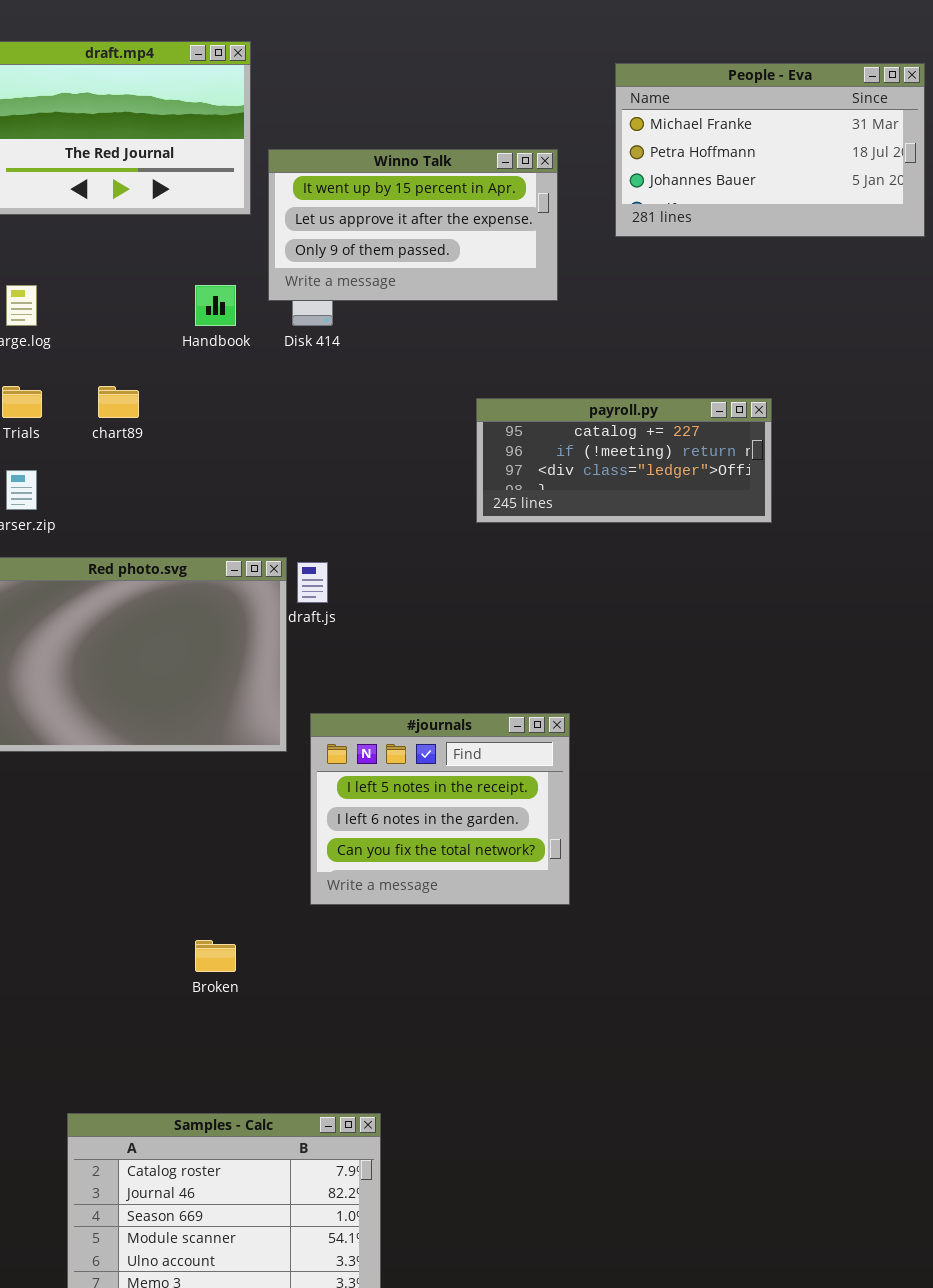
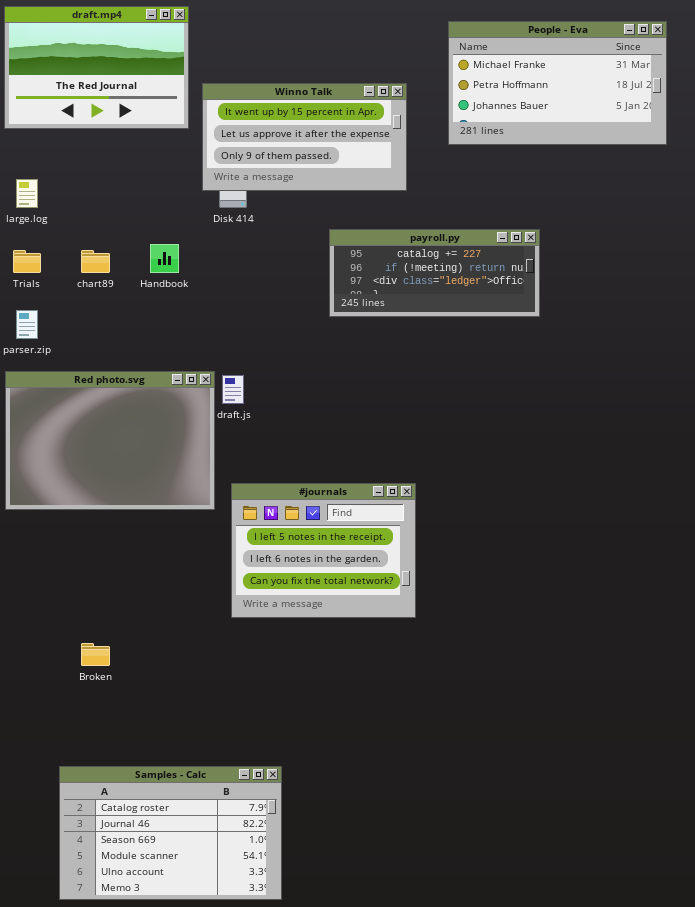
Handbook: [195,285,236,326] -> [150,244,179,273], moved
payroll.py: [476,398,772,523] -> [329,229,540,317], moved
Broken: [195,940,236,972] -> [81,643,110,666], moved

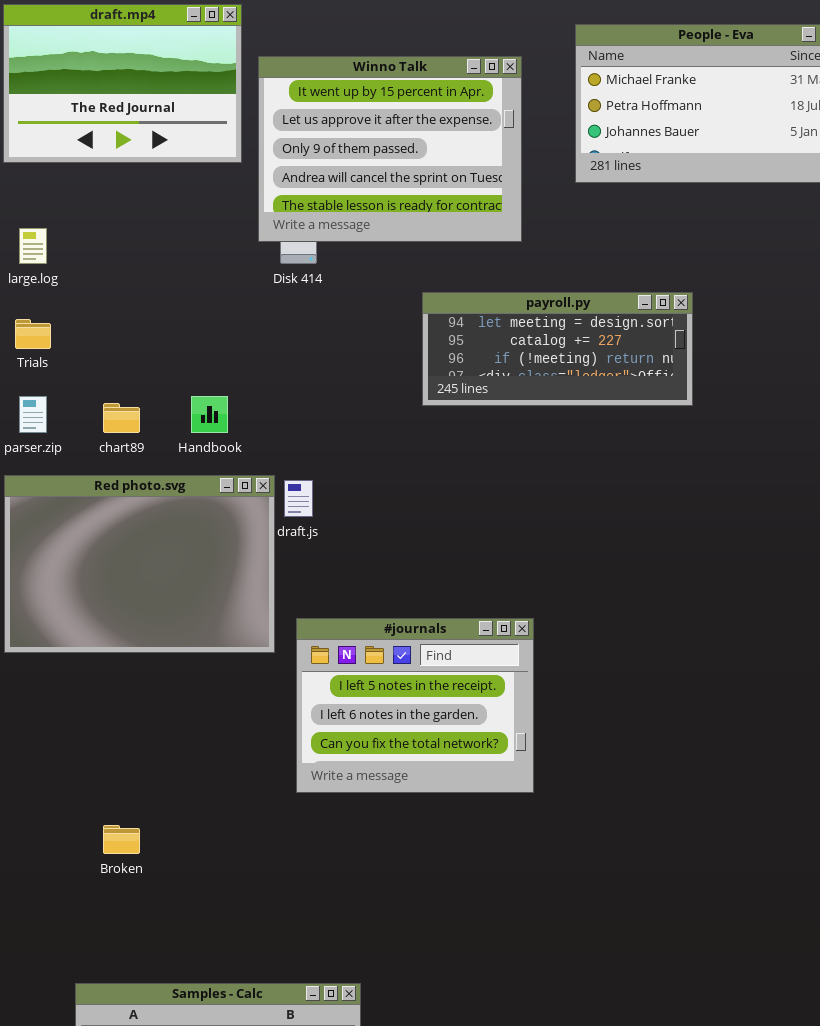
Winno Talk: [202,83,407,191] -> [258,56,522,242], resized
payroll.py: [329,229,540,317] -> [422,292,693,406], scrolled up 1 row
Handbook: [150,244,179,273] -> [191,396,228,433], moved
chart89: [81,250,110,273] -> [103,403,140,433], moved

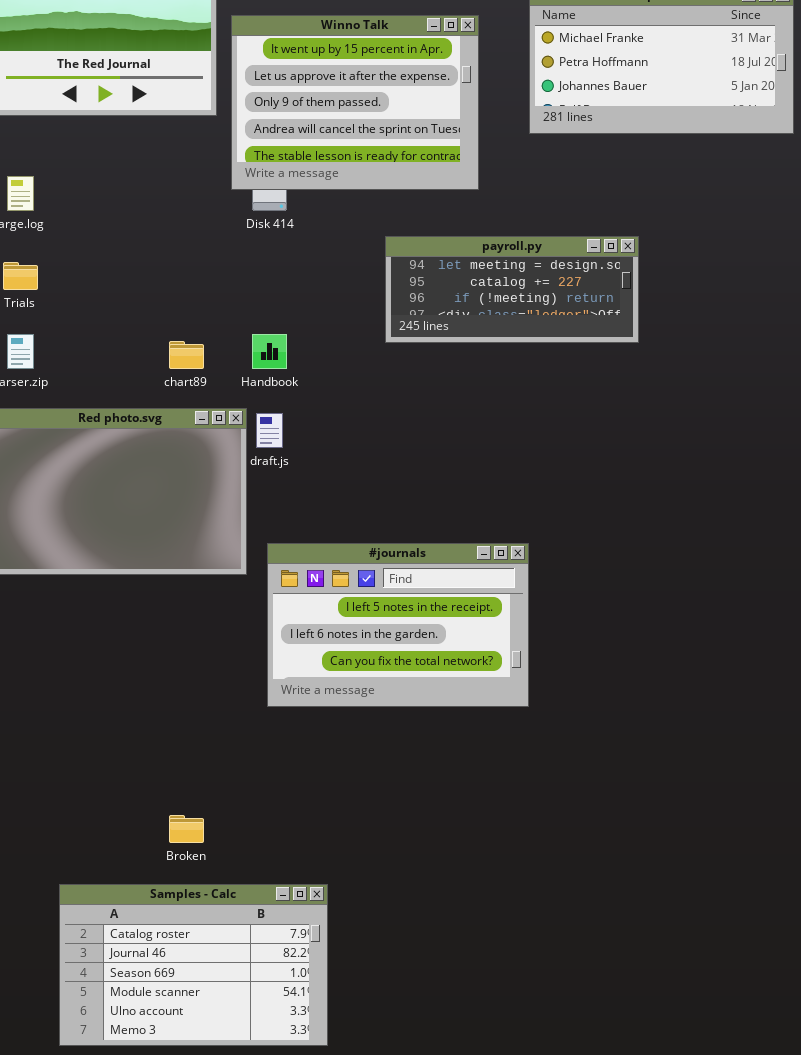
Handbook: [191,396,228,433] -> [252,334,287,369], moved
chart89: [103,403,140,433] -> [169,341,204,369], moved
#journals: [296,618,534,793] -> [267,543,529,707], resized
Broken: [103,825,140,854] -> [169,815,204,843], moved

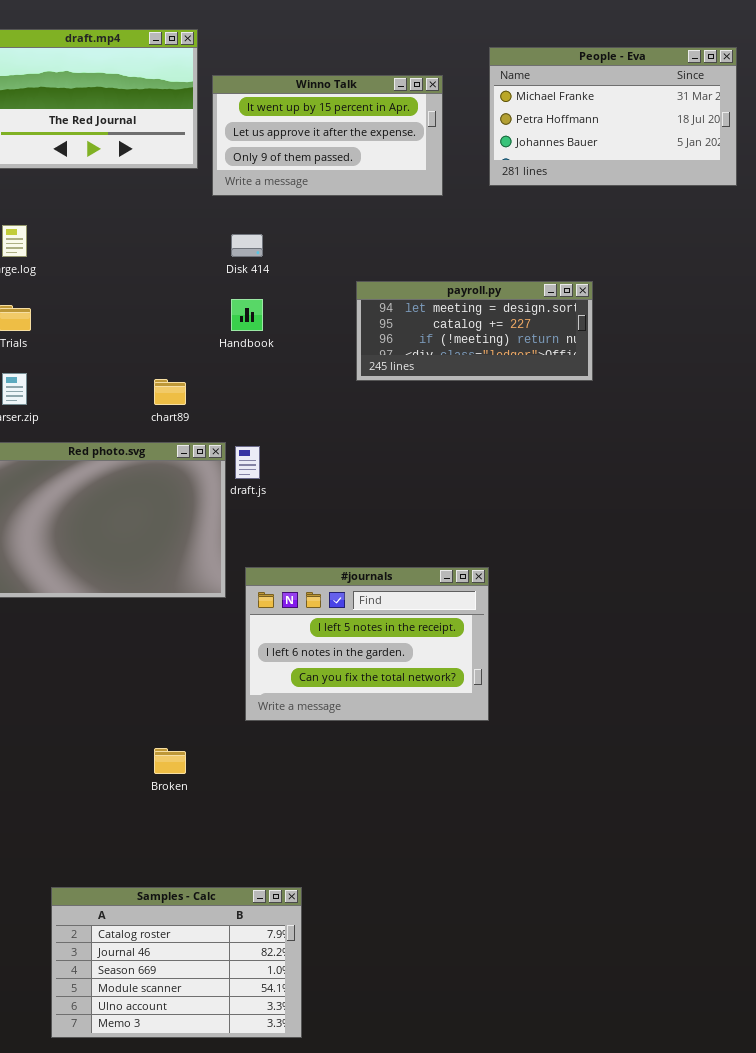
Winno Talk: [231,15,479,190] -> [212,75,443,196], resized
Handbook: [252,334,287,369] -> [231,299,263,331], moved
Broken: [169,815,204,843] -> [154,748,186,774], moved

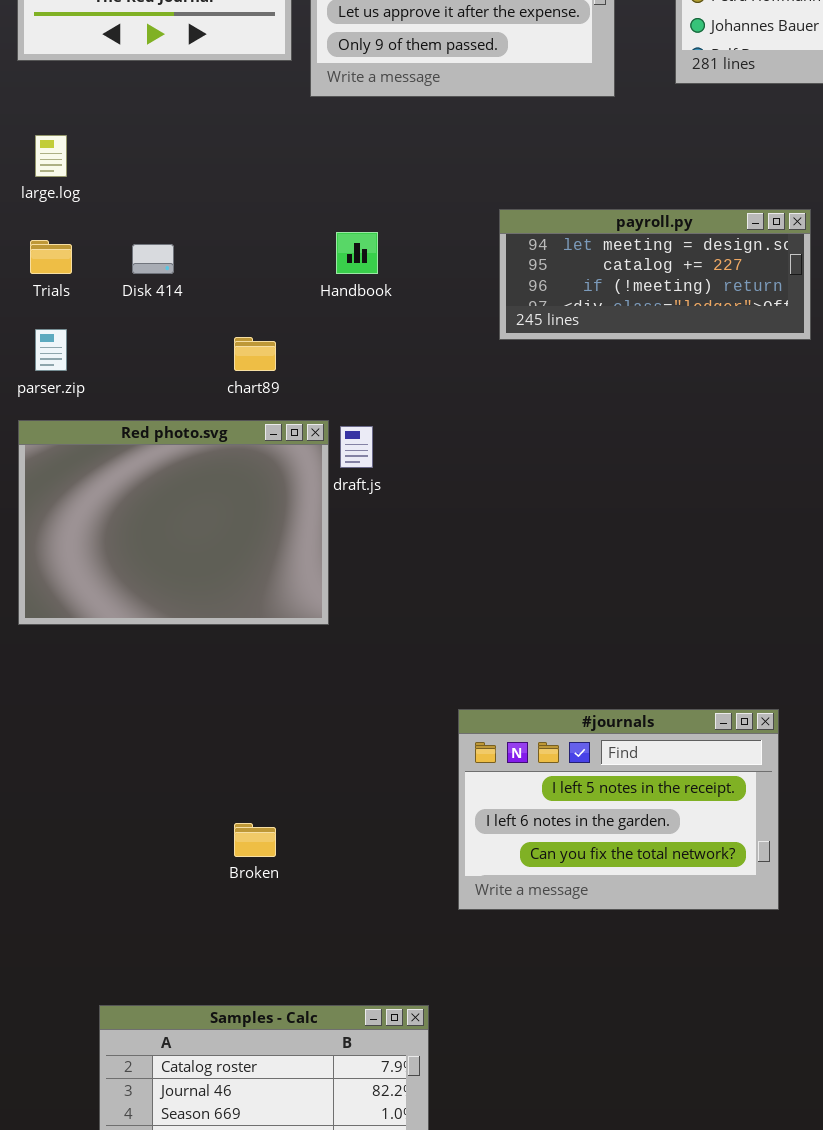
Disk 414: [231,234,263,257] -> [132,244,174,274], moved
#journals: [245,567,489,721] -> [458,709,779,910], moved

